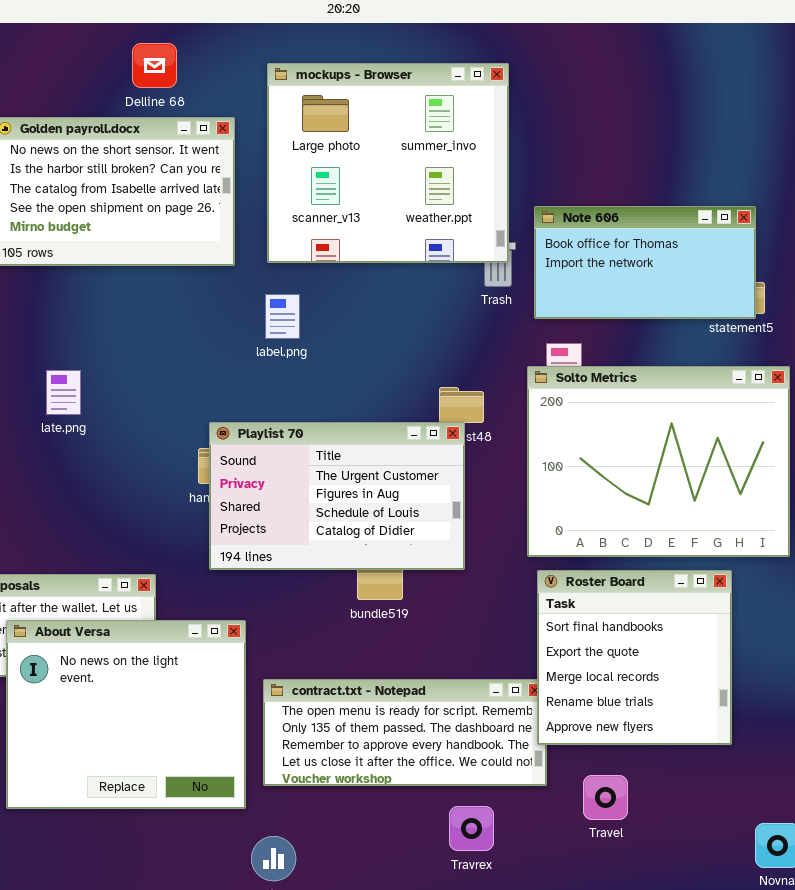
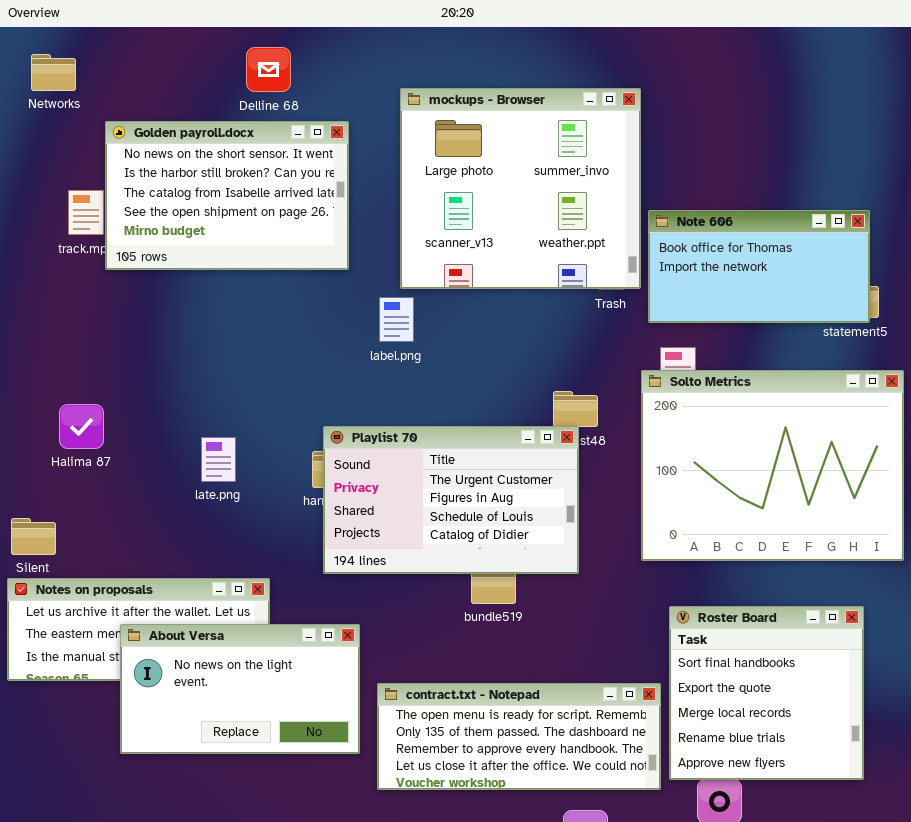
mockups - Browser: [267,63,509,263] -> [400,88,641,289], moved
late.png: [46,370,81,415] -> [201,437,236,482], moved
Roster Board: [537,570,732,745] -> [669,606,864,780], moved
About Versa: [6,620,246,809] -> [120,624,360,754], resized

